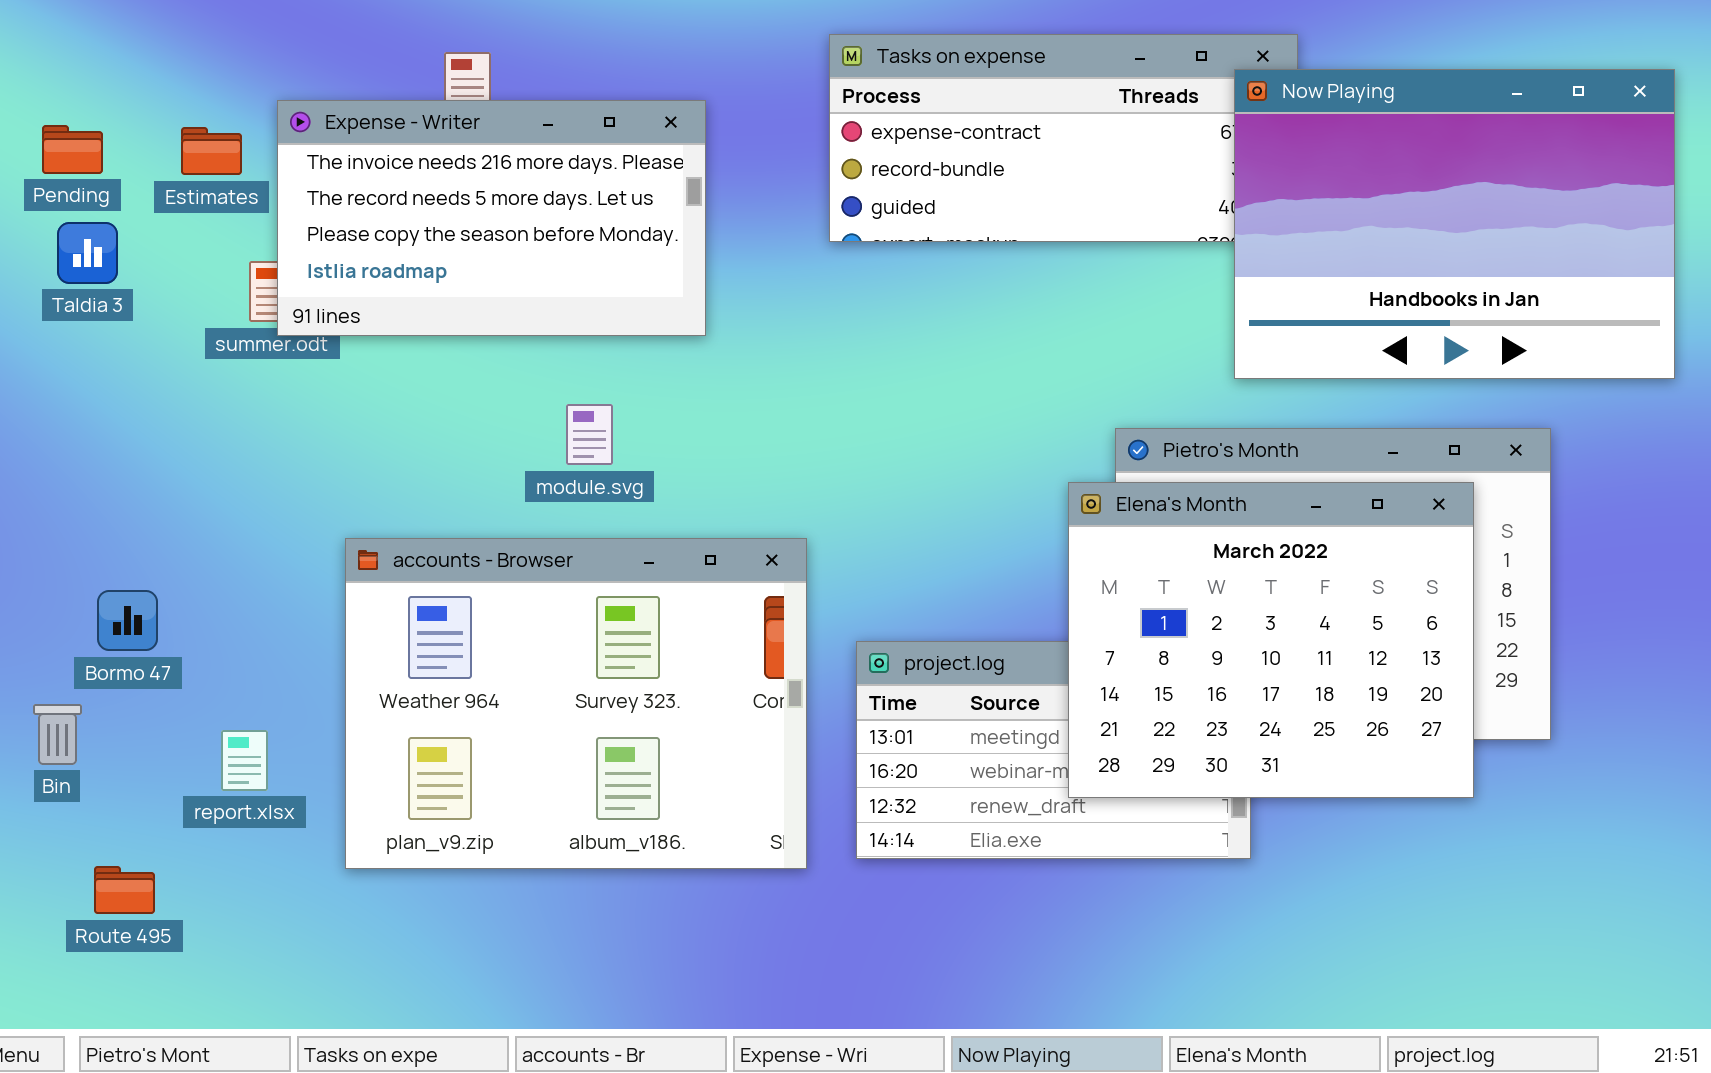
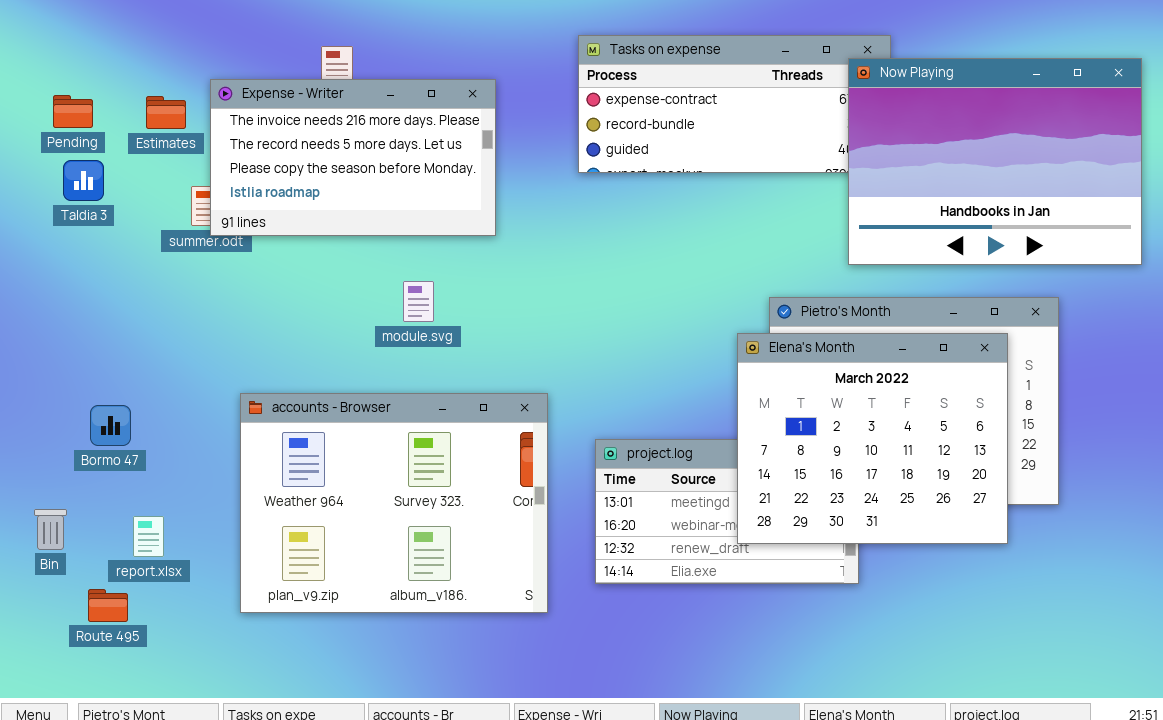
accounts - Browser: [345,538,807,869] -> [240,393,548,613], moved
Bin: [33,704,82,765] -> [34,509,67,550], moved
report.xlsx: [221,730,268,791] -> [133,516,164,557], moved

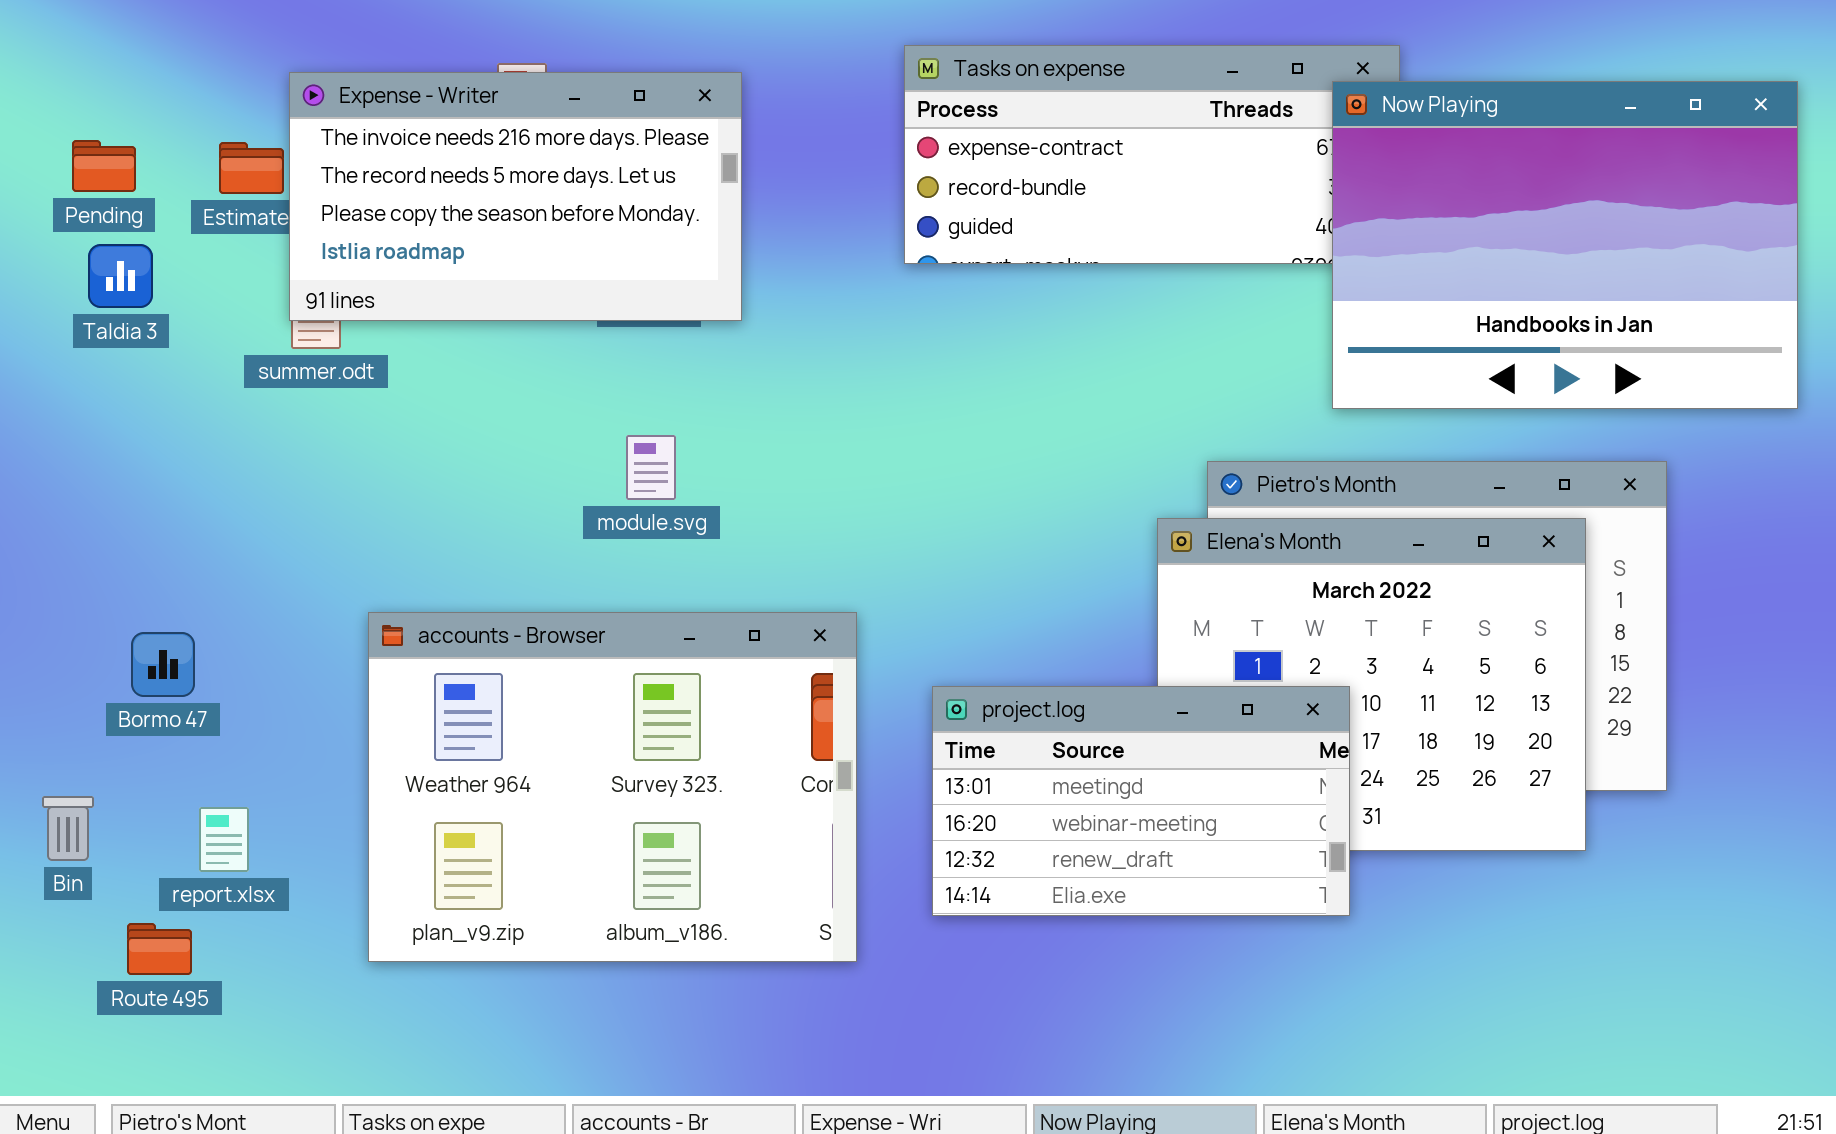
Expense - Writer: [210,79,496,236] -> [289,72,742,321], moved
project.log: [595,439,859,584] -> [932,686,1350,916], raised

